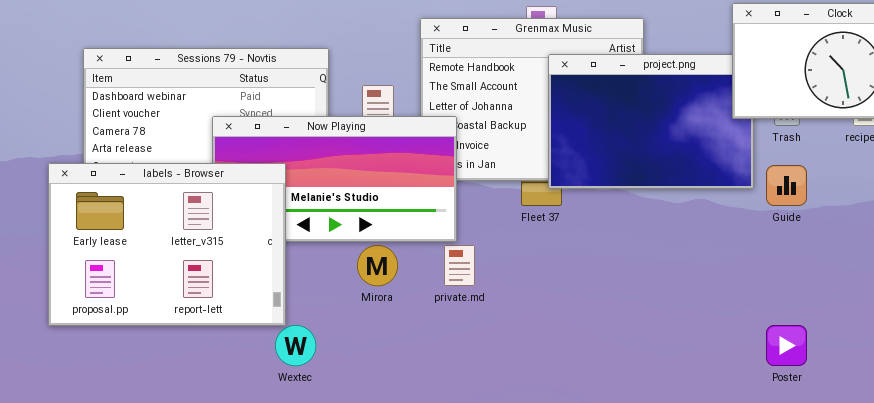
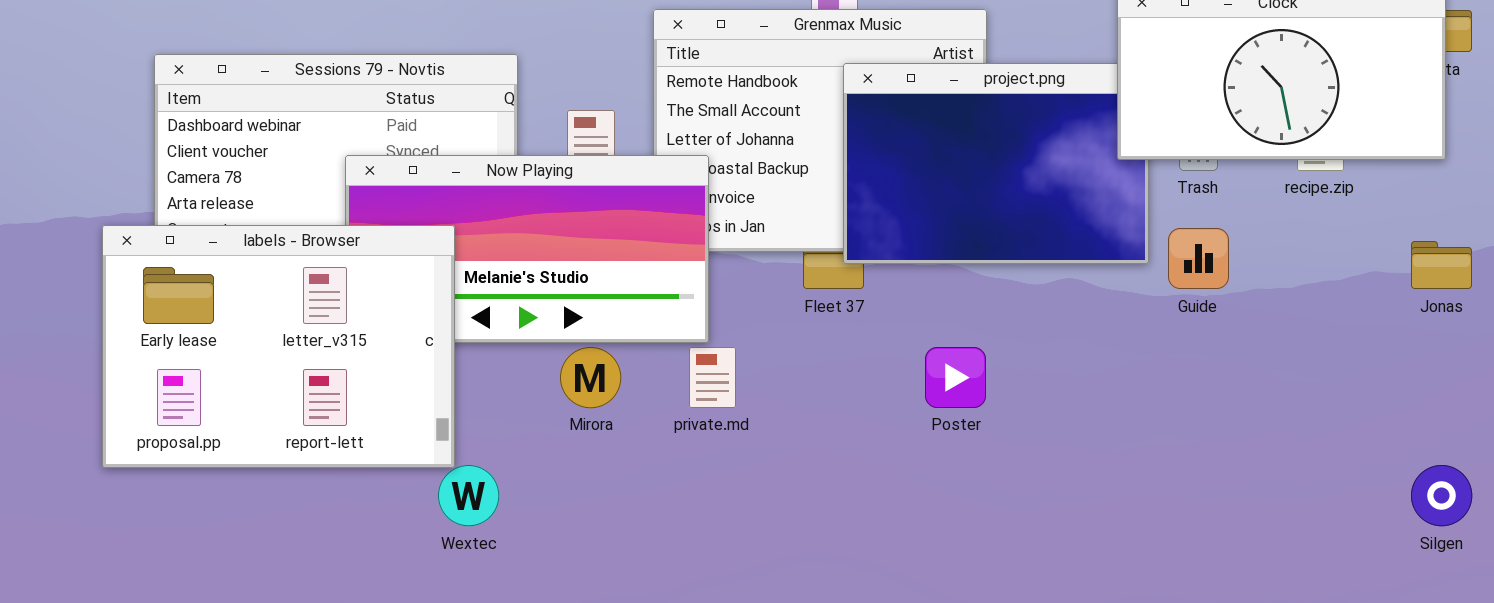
Poster: [766,325,807,366] -> [925,347,986,408], moved

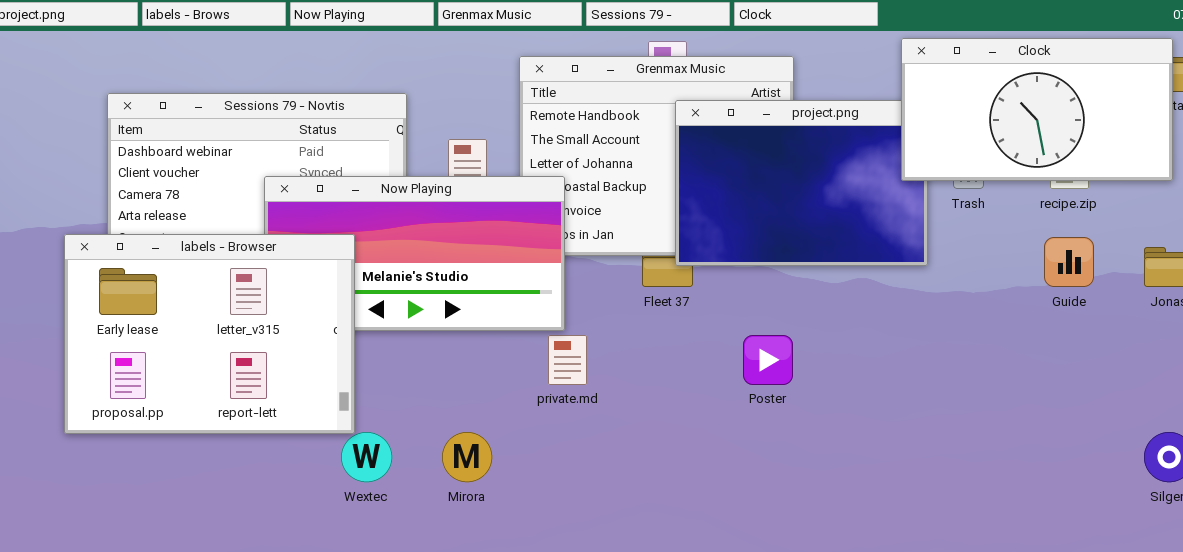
Guide: [1168,228,1229,289] -> [1044,237,1094,287], moved
Mirora: [560,347,621,408] -> [442,432,492,482], moved

